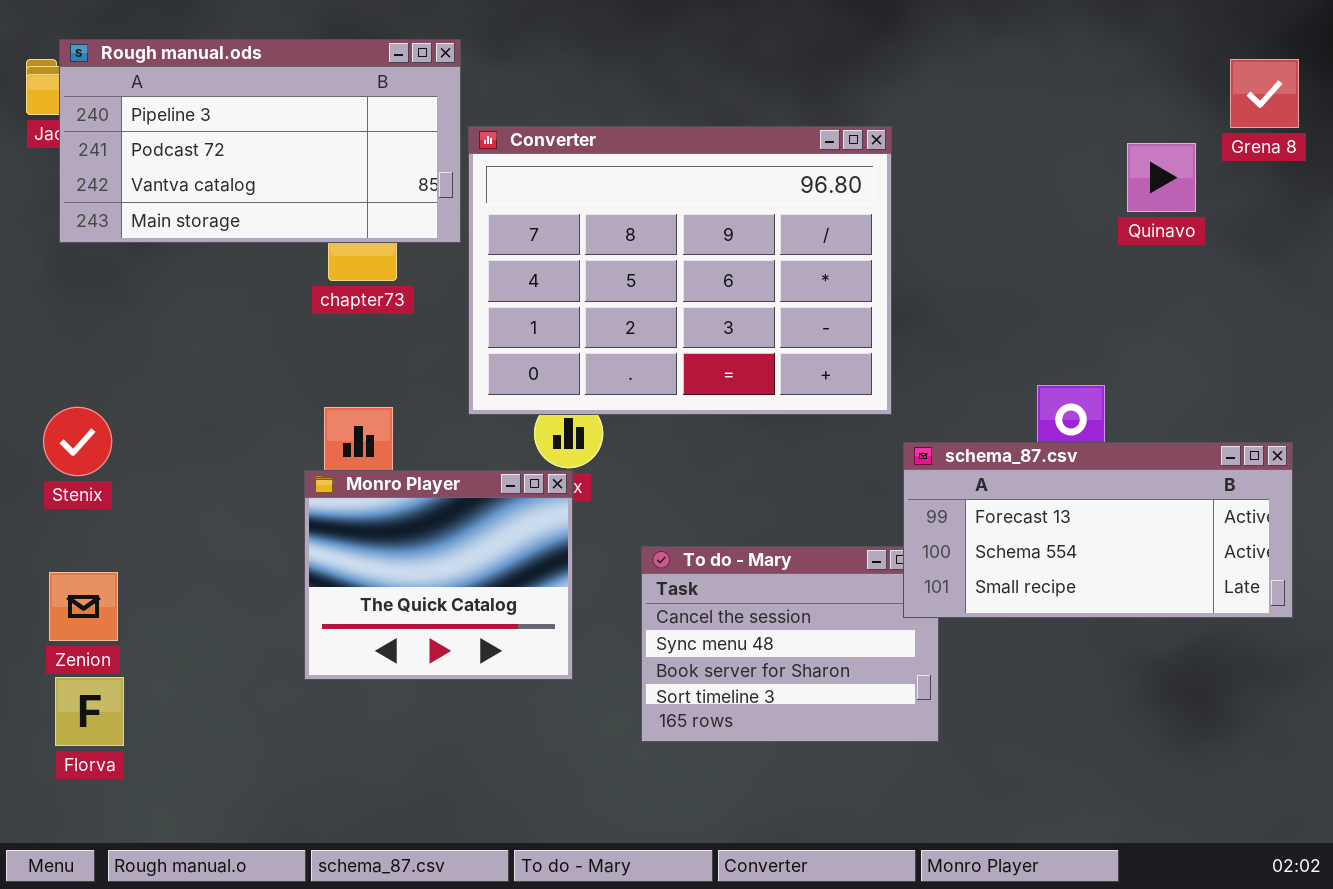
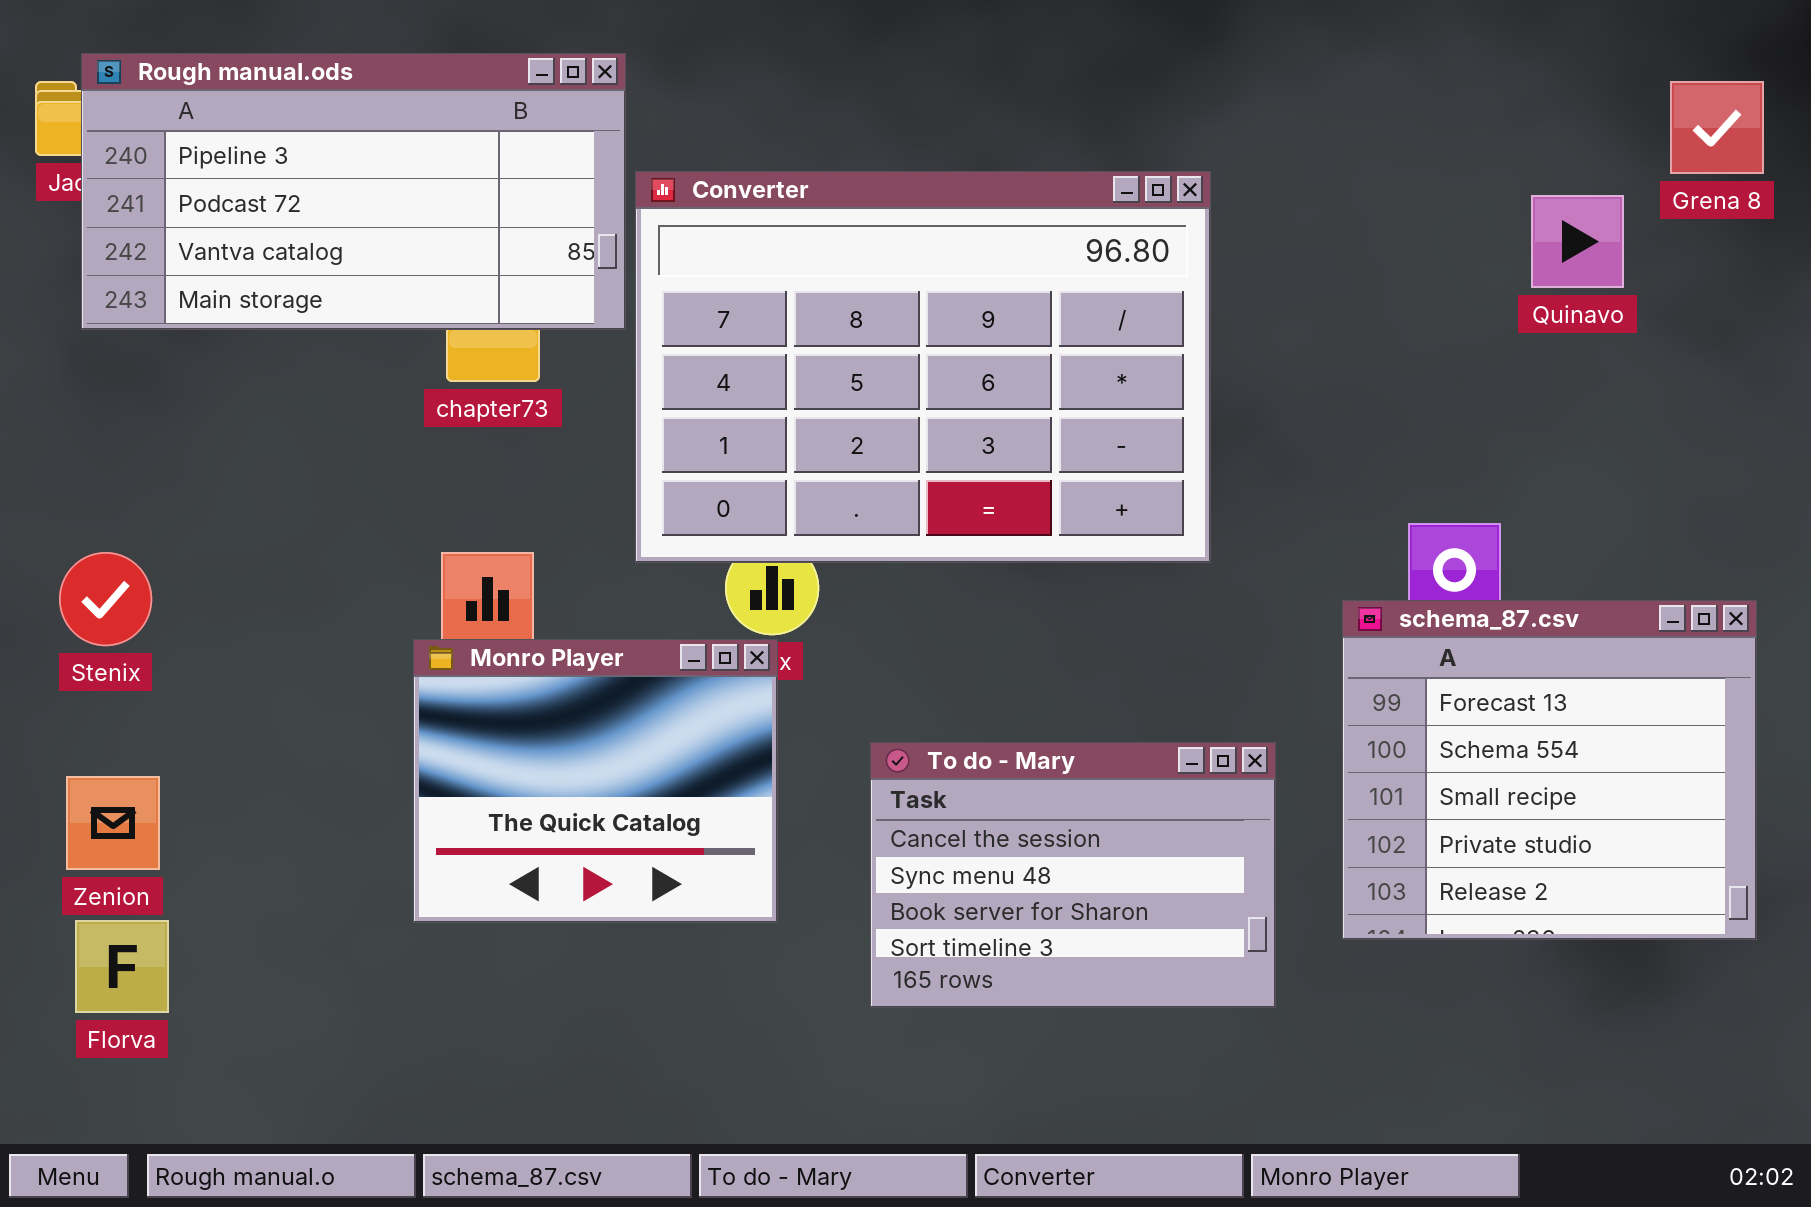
schema_87.csv: [903,442,1293,618] -> [1342,600,1757,940], resized

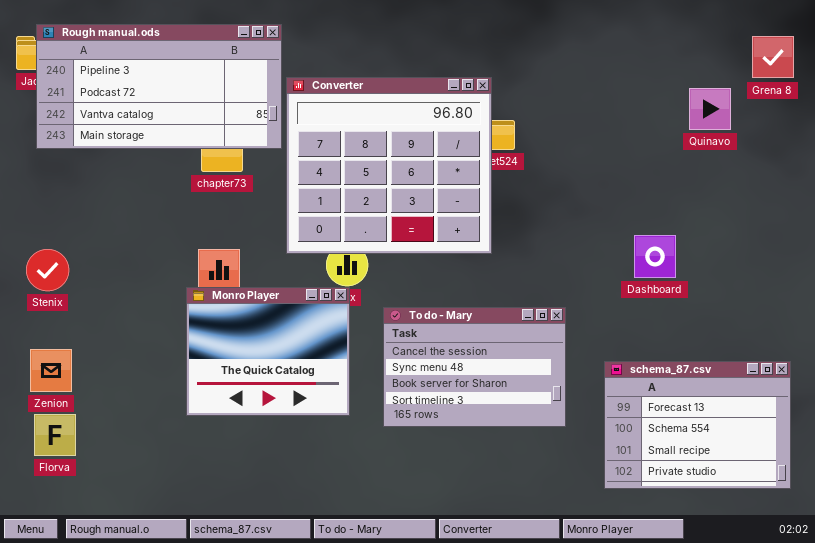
Converter: [635,171,1211,563] -> [286,77,492,254], resized
schema_87.csv: [1342,600,1757,940] -> [604,361,791,489], moved, resized
To do - Mary: [870,742,1276,1008] -> [383,307,566,427], moved

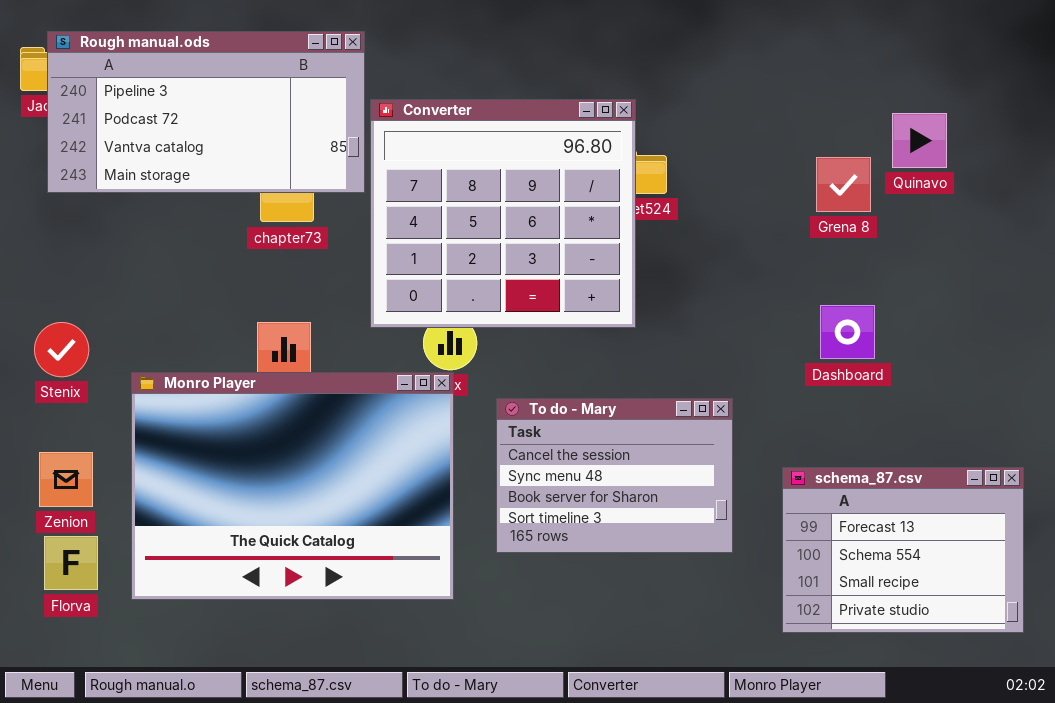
Grena 8: [752,36,794,78] -> [816,157,871,212], moved
Monro Player: [186,287,350,416] -> [131,372,454,600], resized

